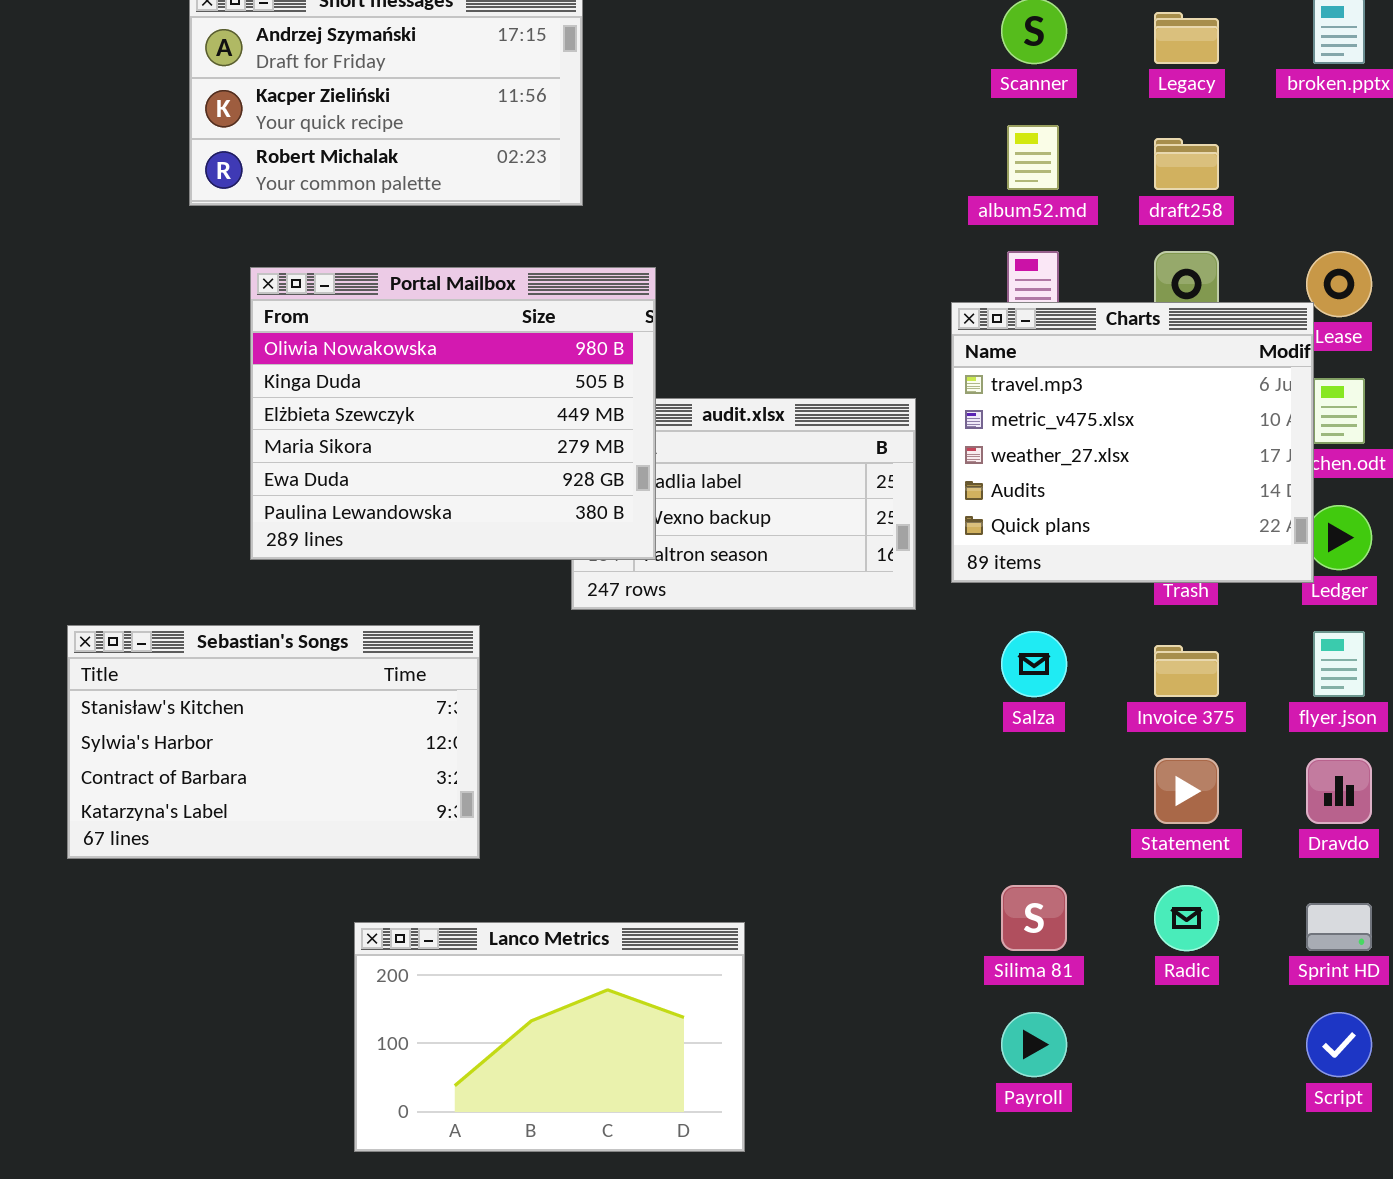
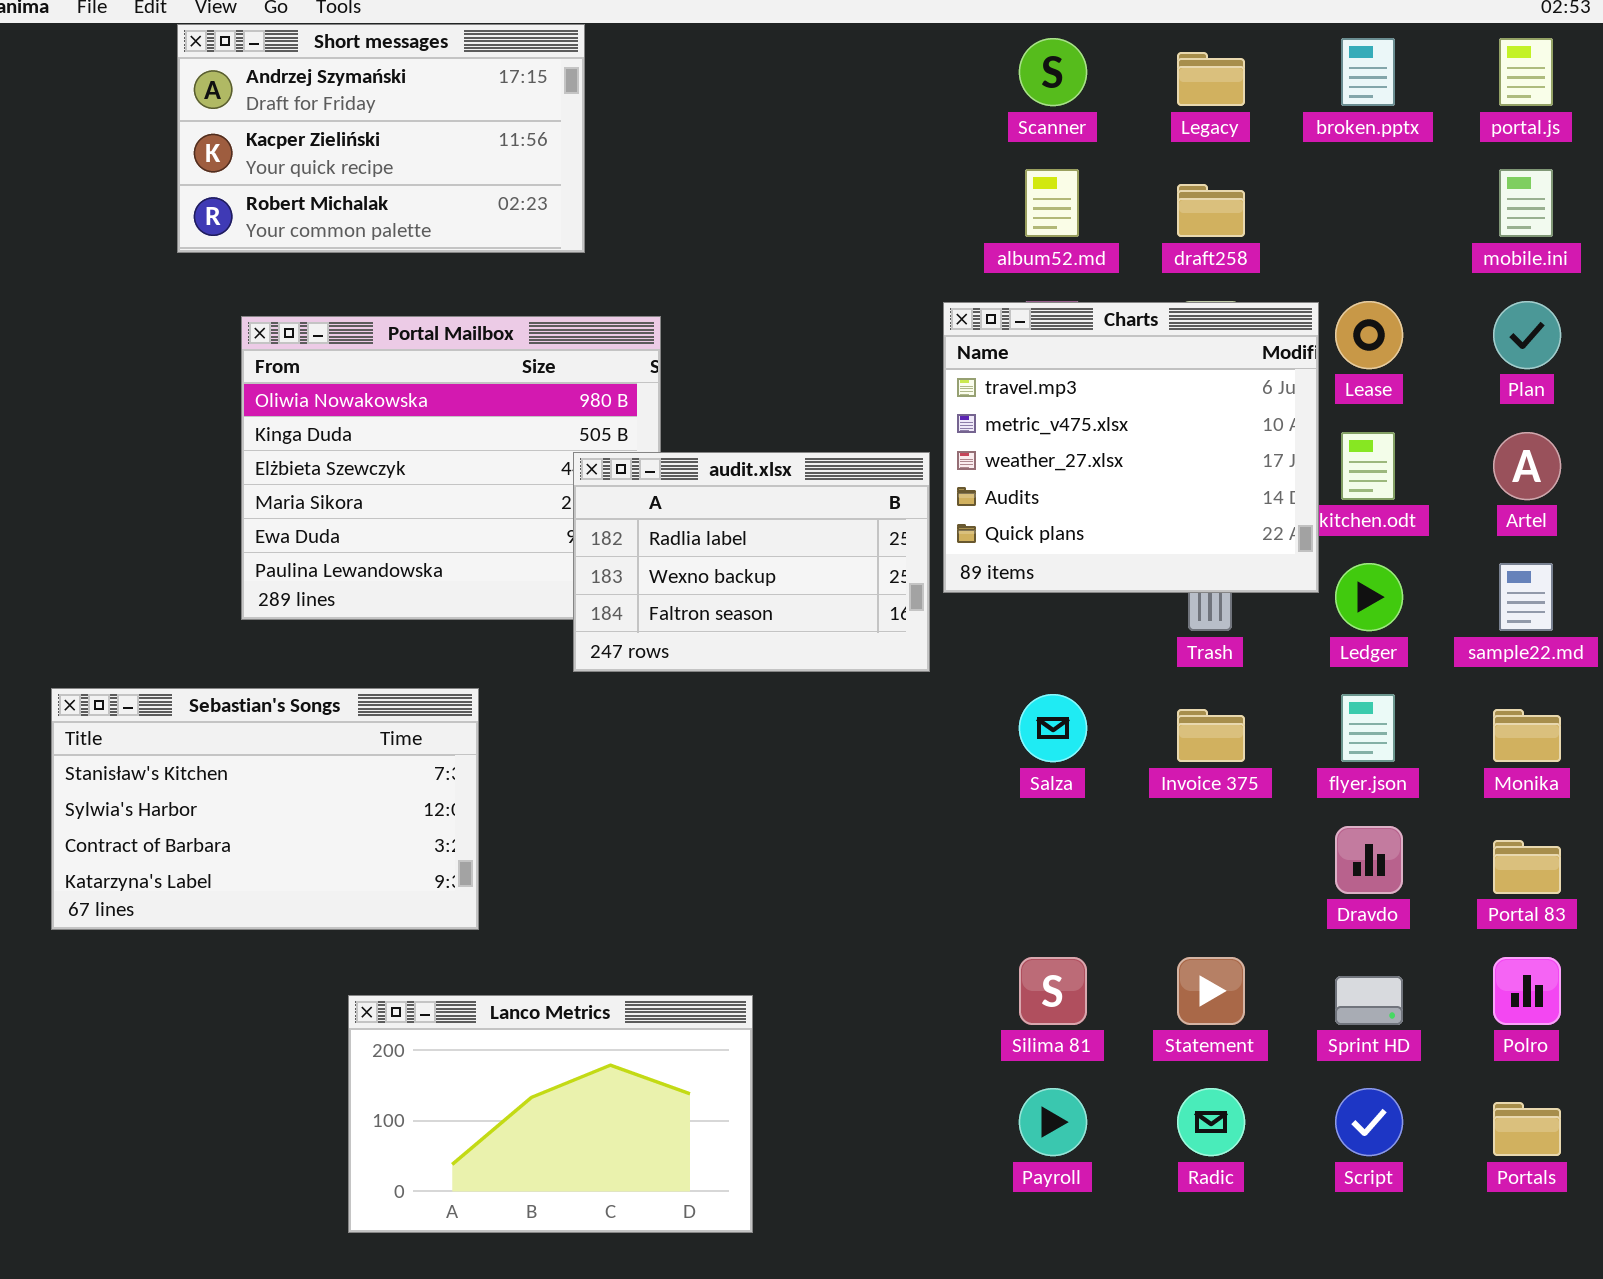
Charts: [951,302,1314,583] -> [943,302,1319,593], moved
audit.xlsx: [571,398,916,610] -> [573,452,930,672], raised
Statement: [1154,758,1219,824] -> [1177,957,1245,1025], moved
Radic: [1154,885,1219,951] -> [1177,1088,1245,1156], moved

